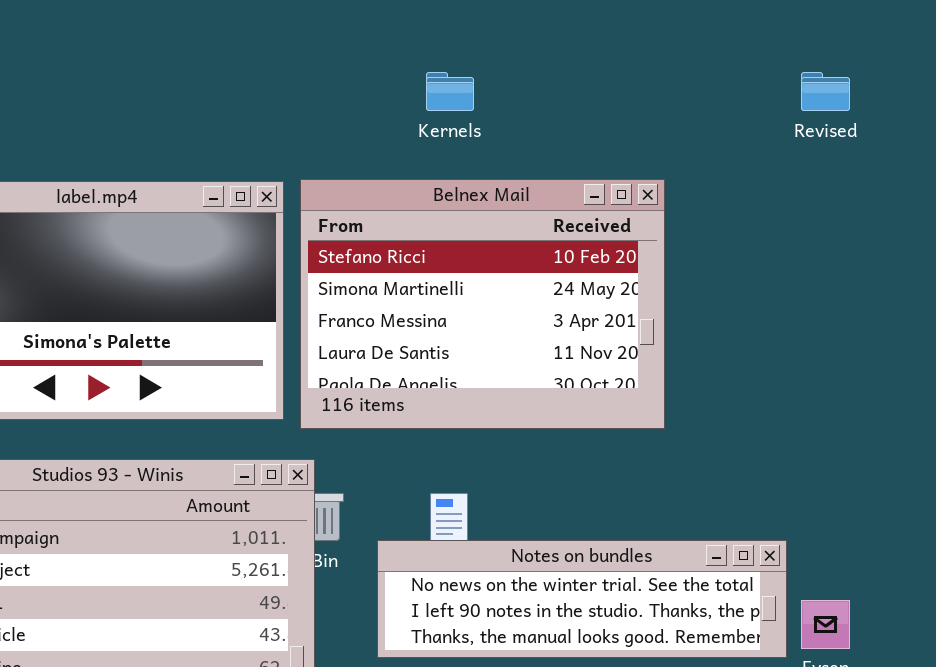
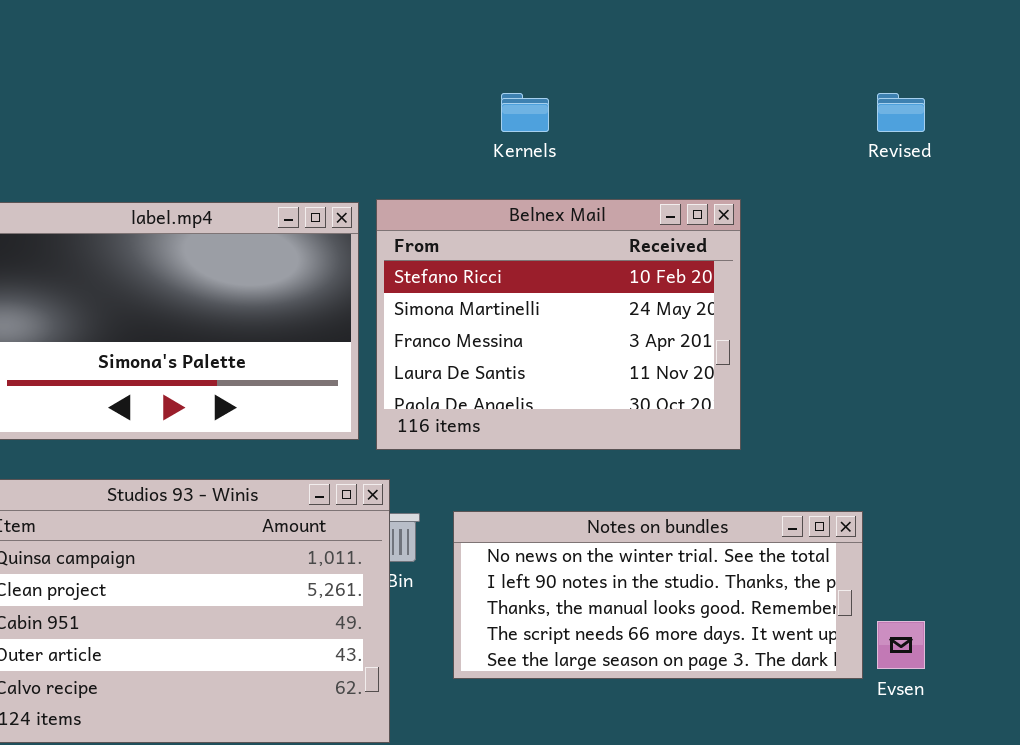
Notes on bundles: [377,540,787,658] -> [453,511,863,679], resized

